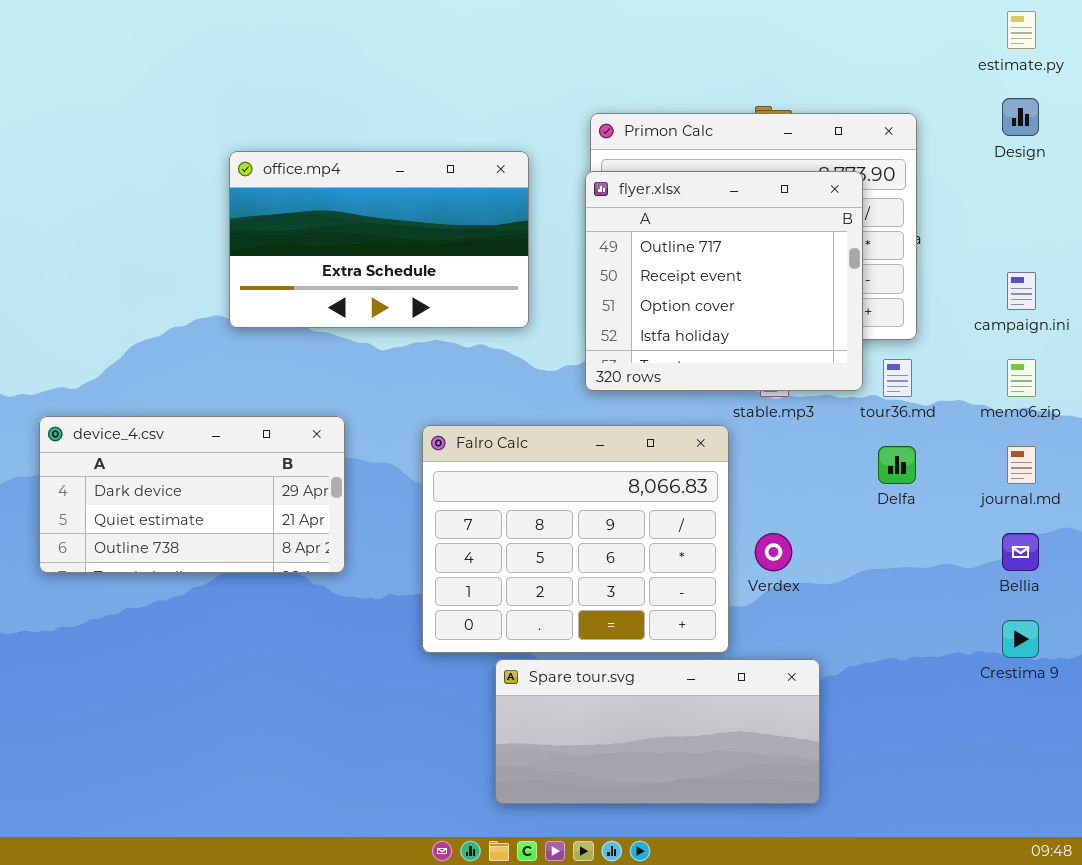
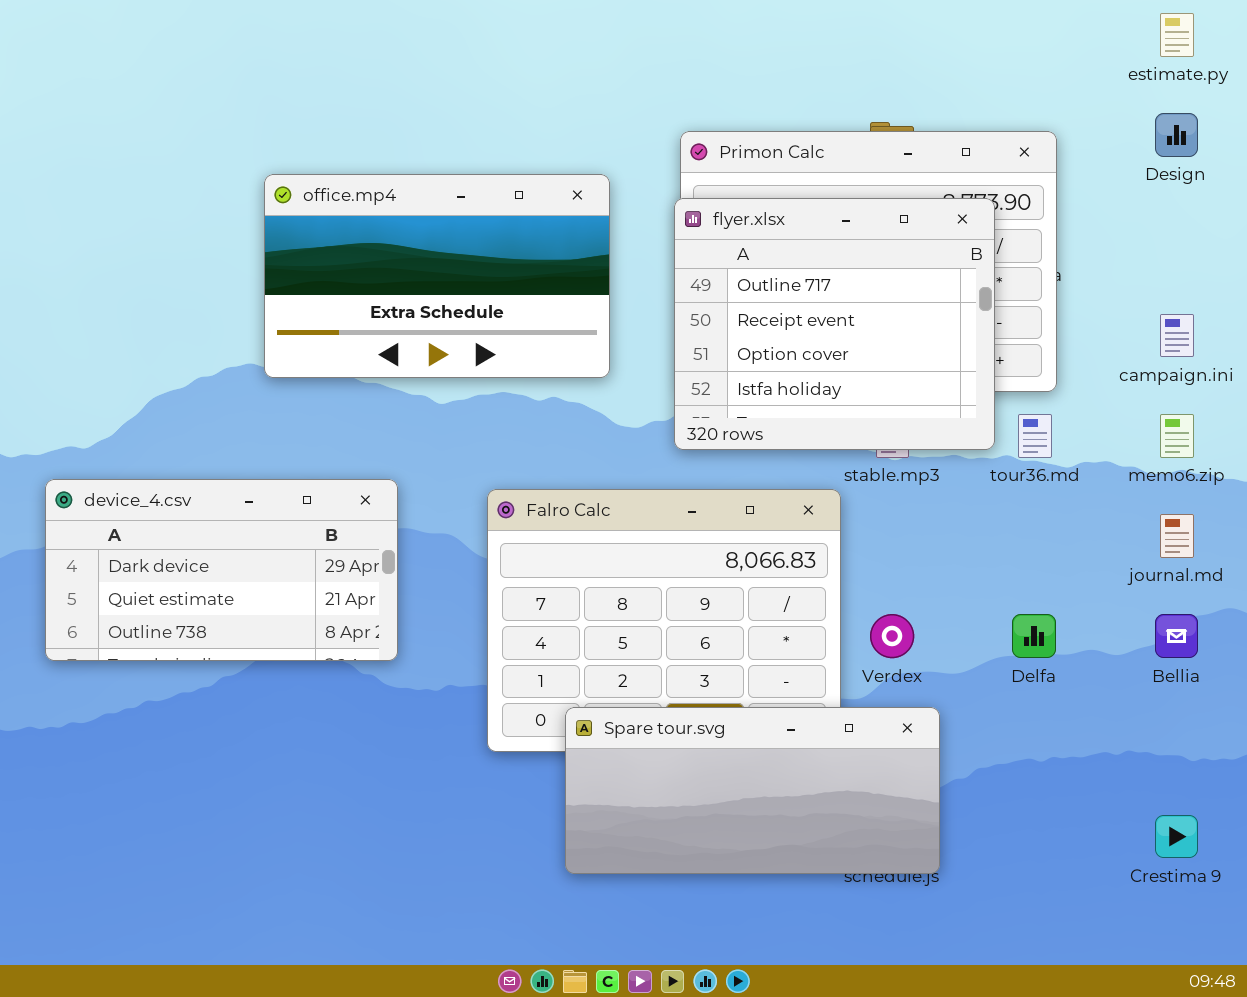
Delfa: [878,446,916,484] -> [1012,614,1056,658], moved
Crestima 9: [1002,620,1039,658] -> [1155,815,1198,858], moved
Spare tour.svg: [495,659,820,804] -> [565,707,940,874], moved

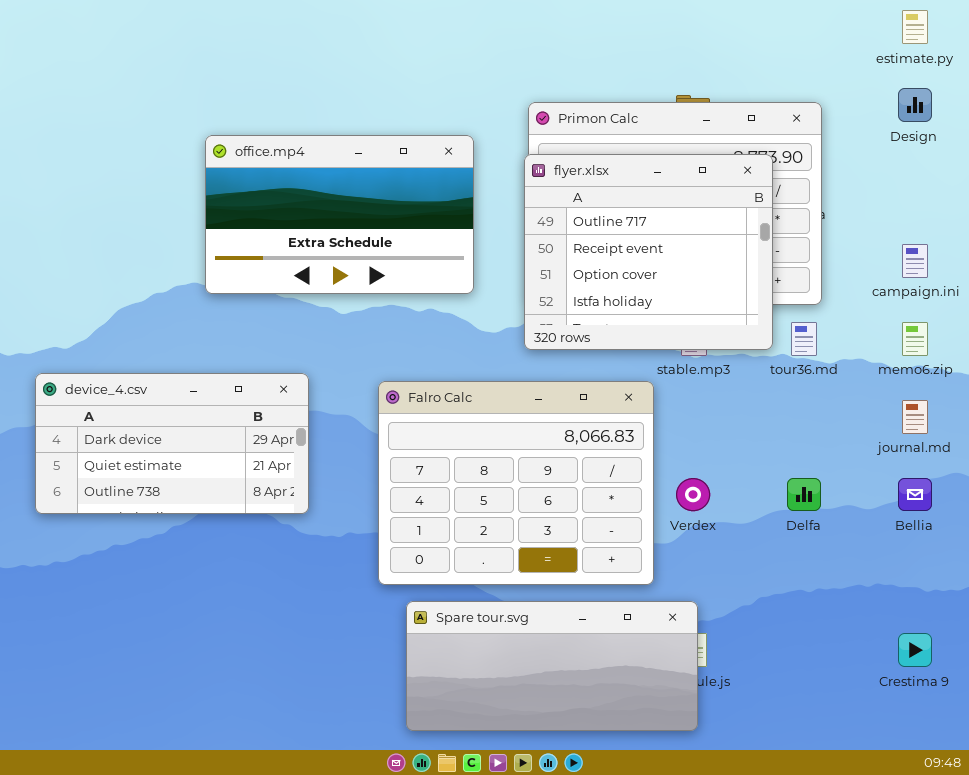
Spare tour.svg: [565,707,940,874] -> [406,601,698,731], moved

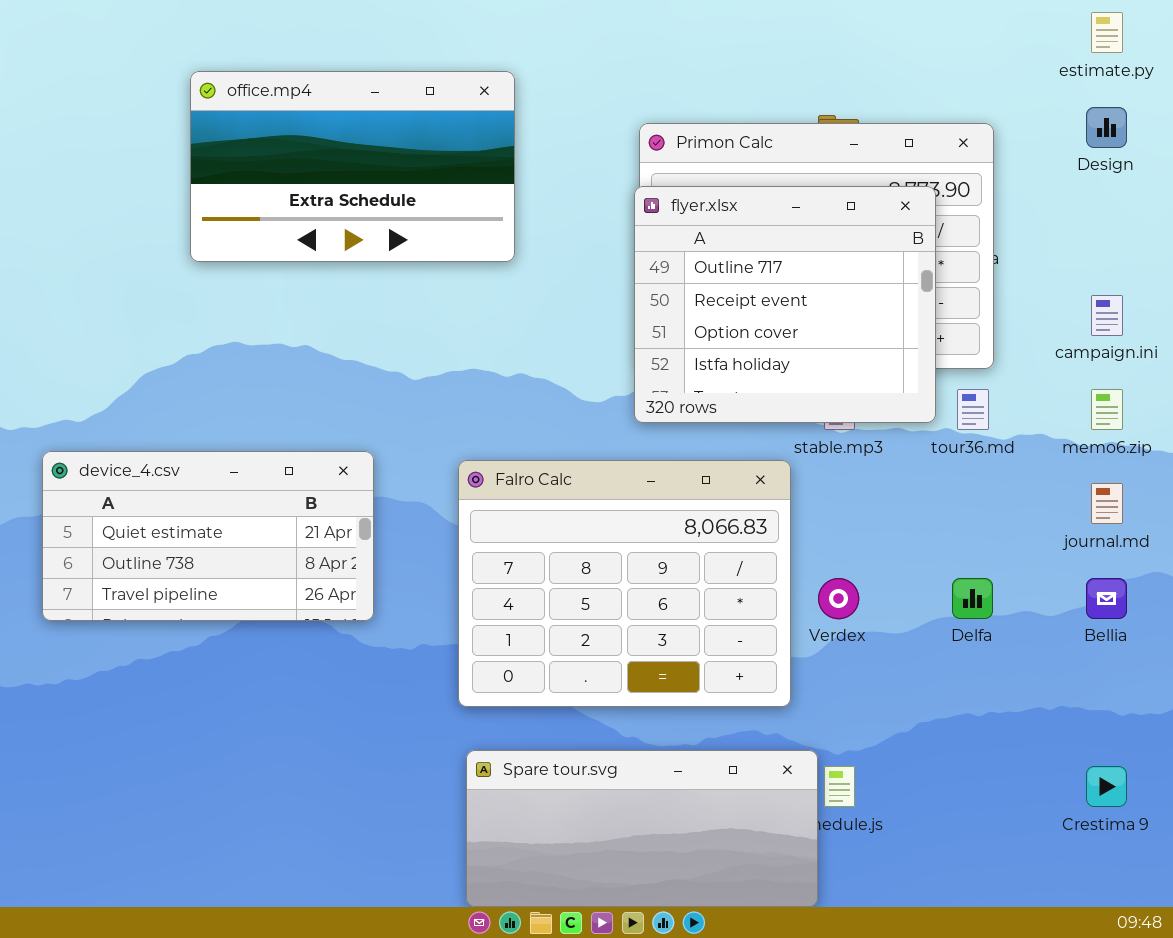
office.mp4: [205,135,474,294] -> [190,71,515,262], moved
device_4.csv: [35,373,309,514] -> [42,451,374,621], scrolled down 1 row
Spare tour.svg: [406,601,698,731] -> [466,750,818,907], moved

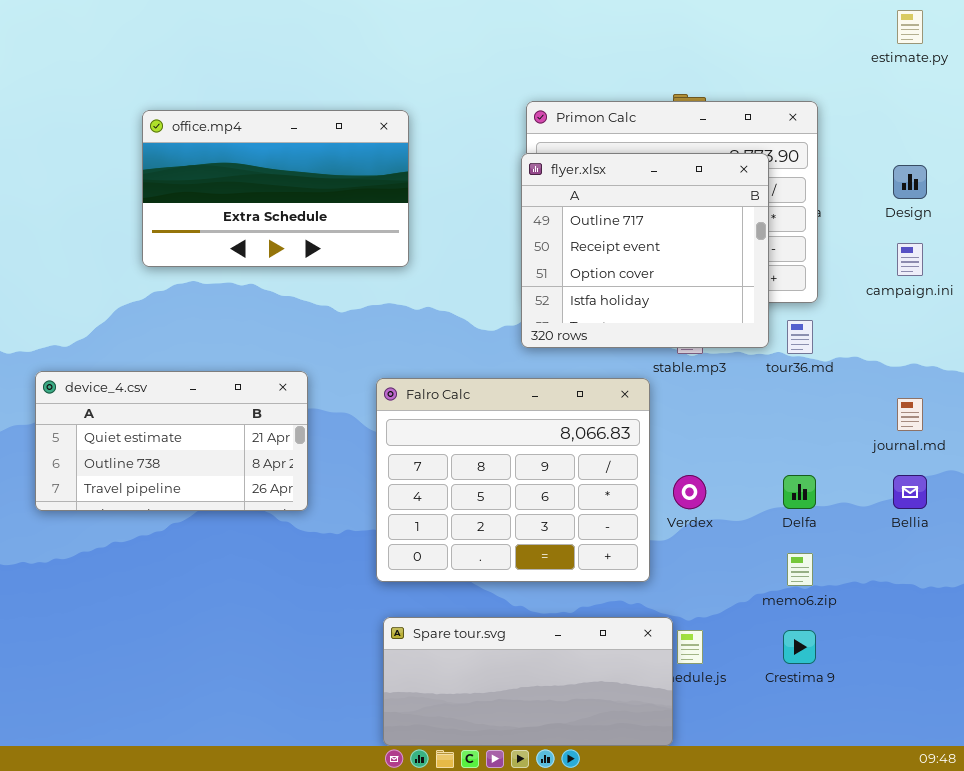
office.mp4: [190,71,515,262] -> [142,110,409,267], moved
Design: [1086,107,1127,148] -> [893,165,927,199], moved
memo6.zip: [1091,389,1123,430] -> [787,553,813,586], moved
Crestima 9: [1086,766,1127,807] -> [783,630,816,664], moved

